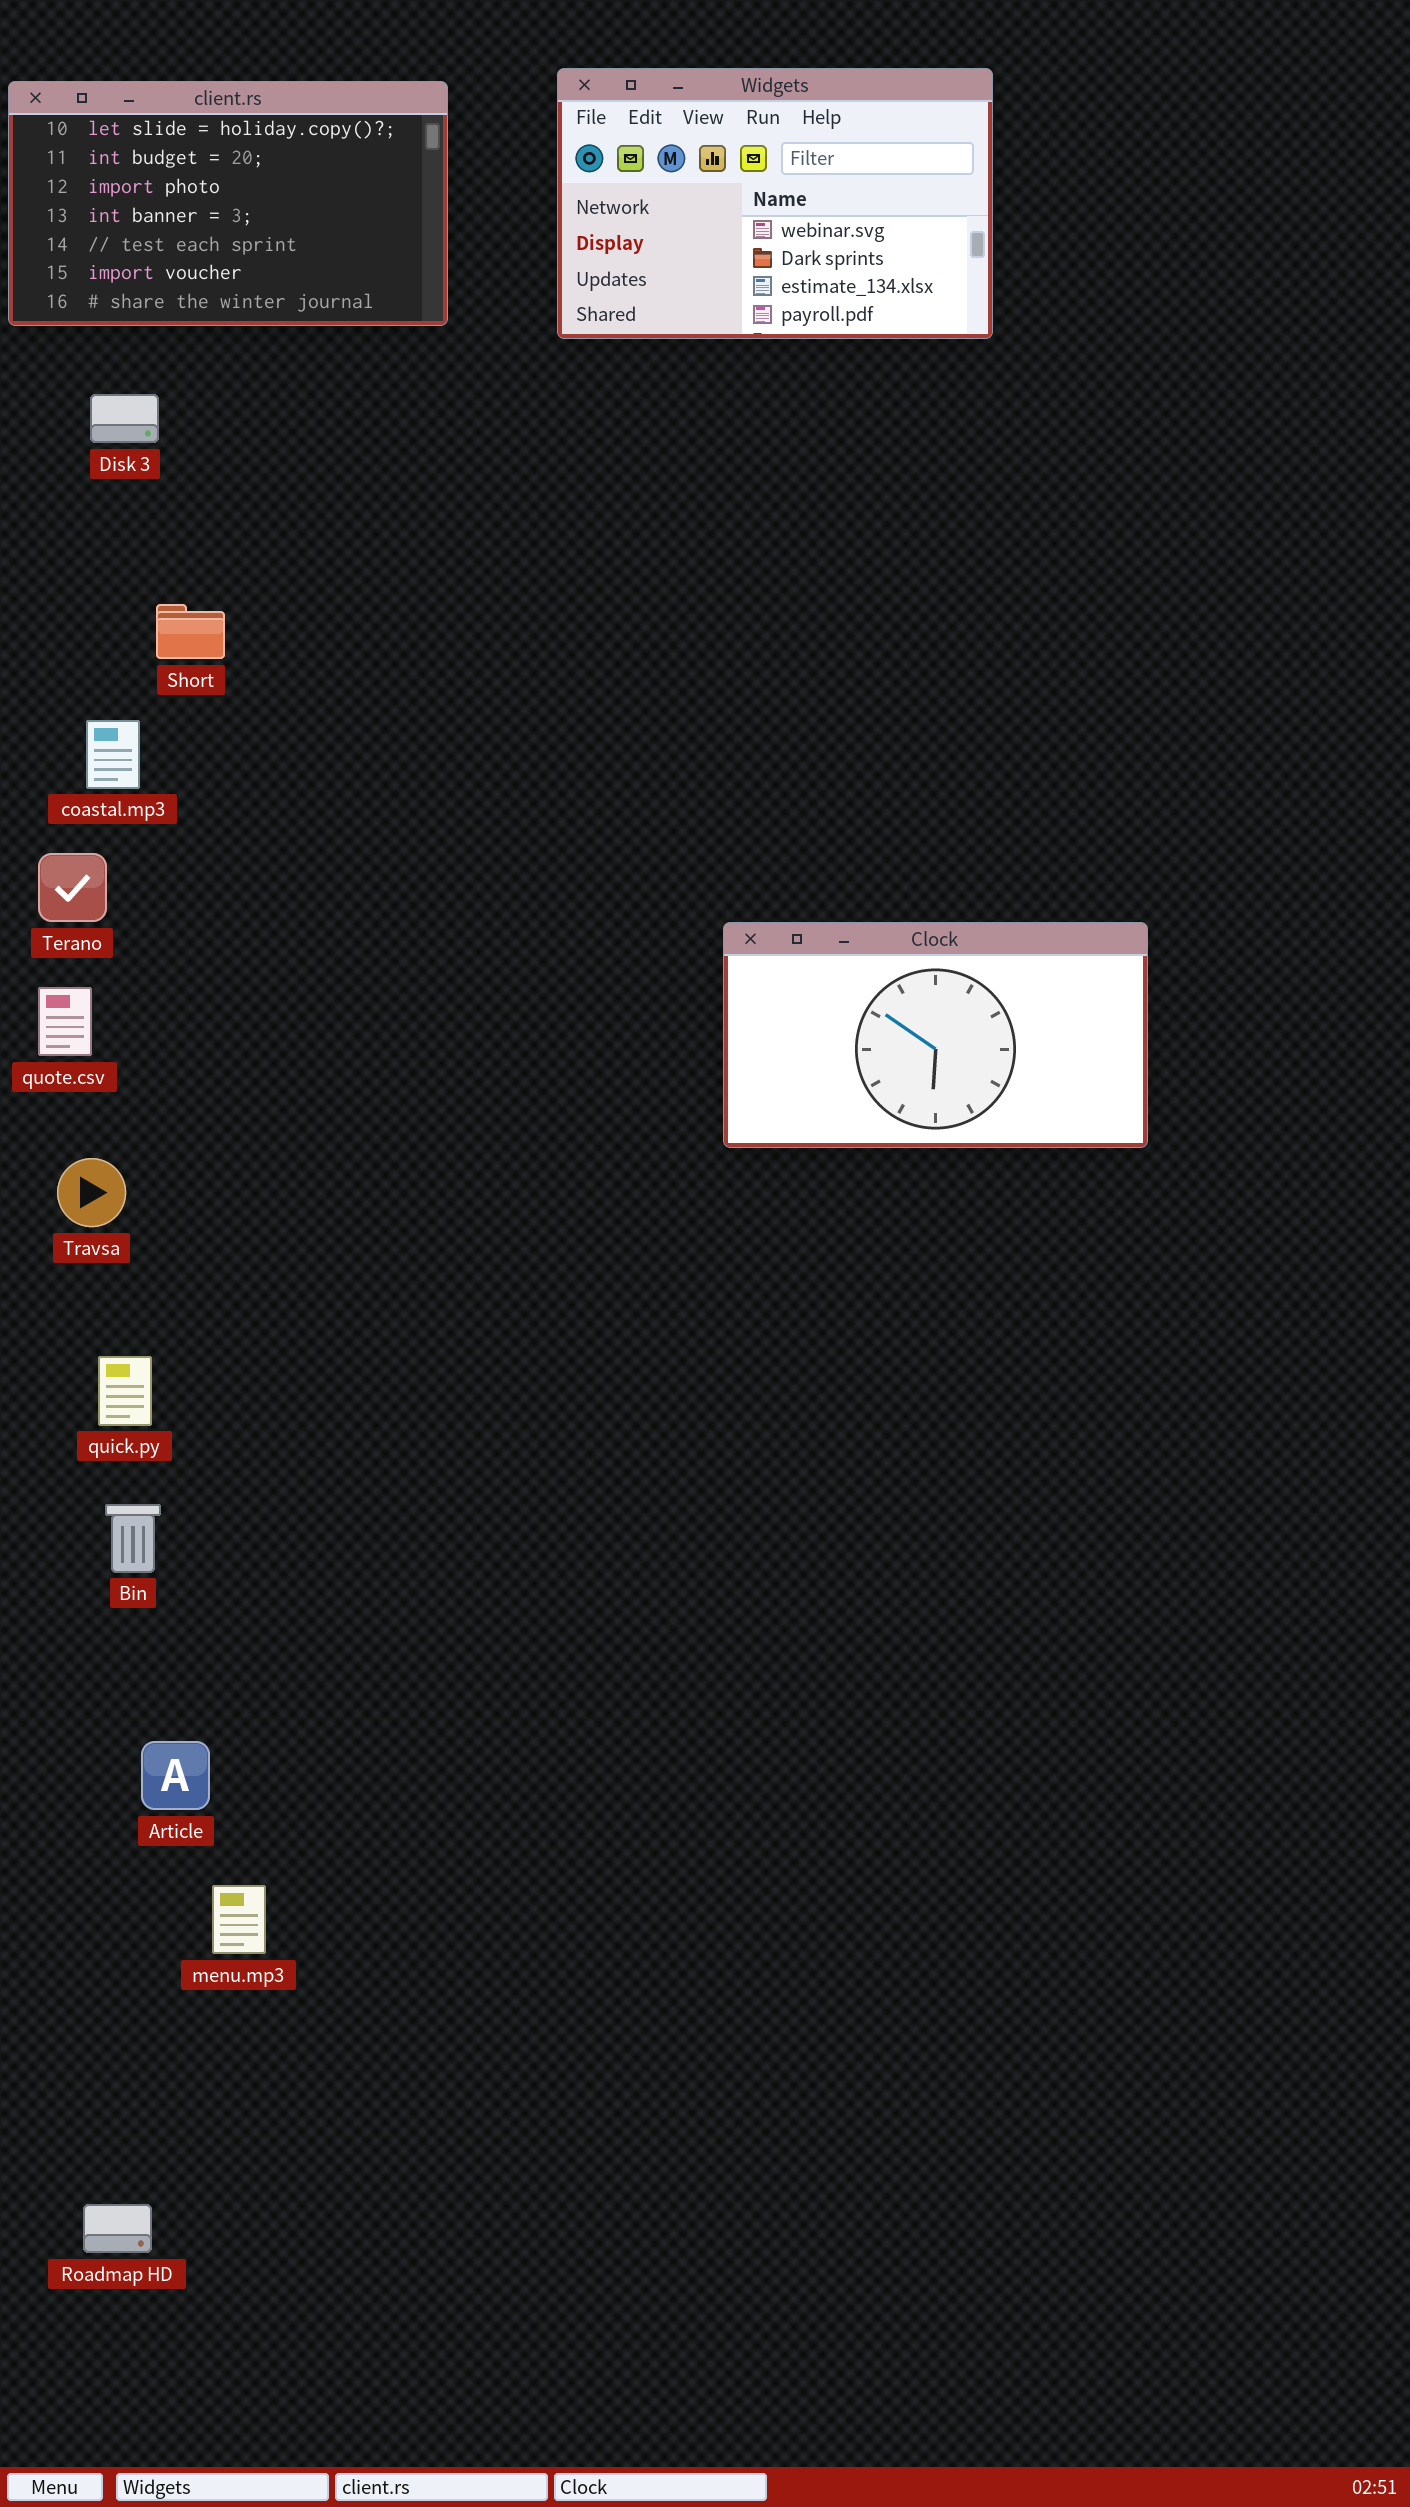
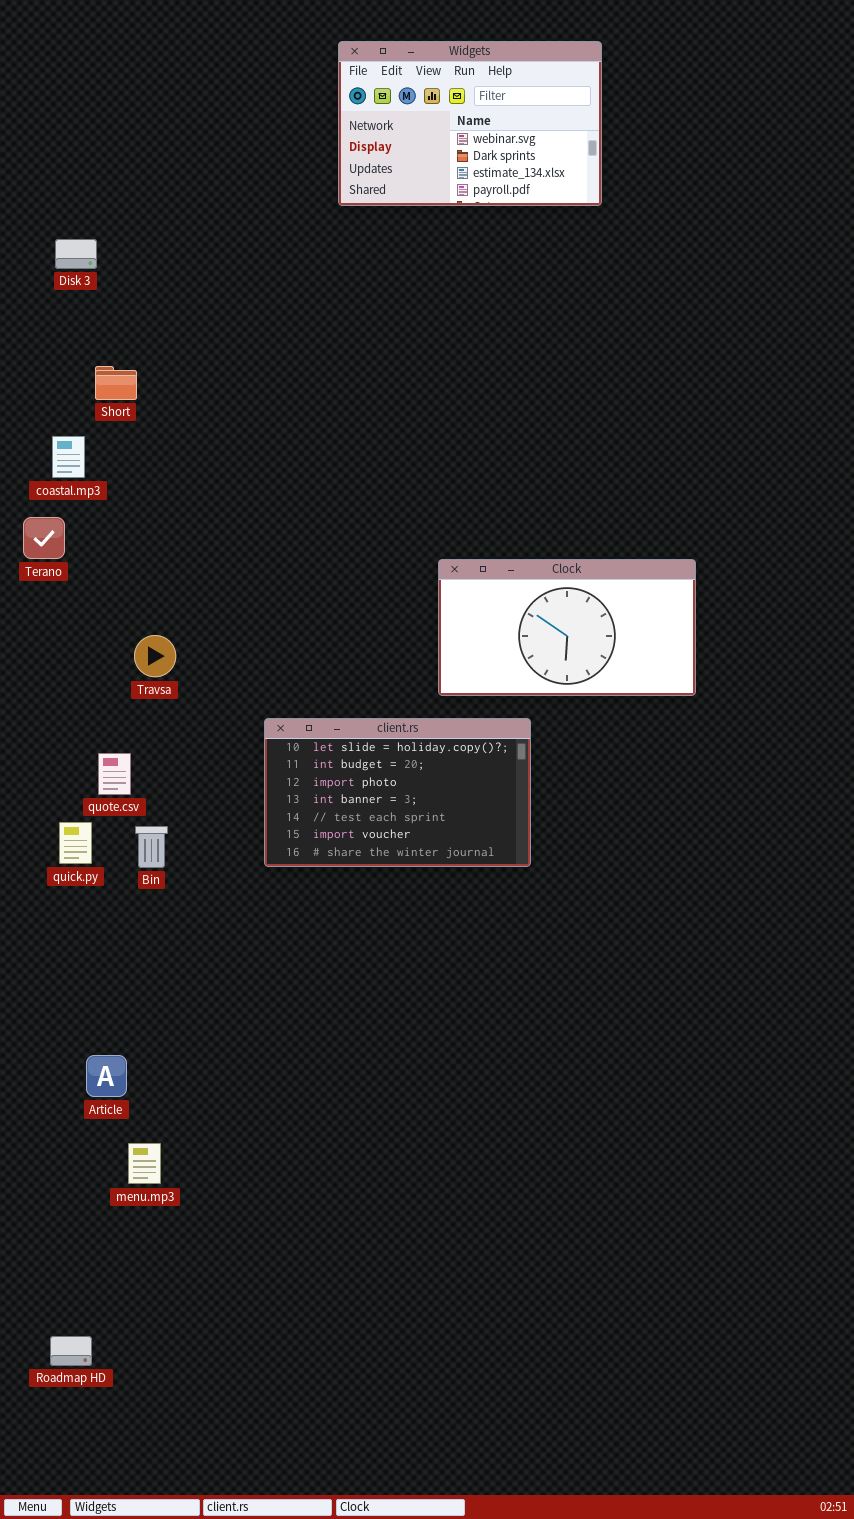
client.rs: [8,81,448,326] -> [264,718,531,867], moved
quote.csv: [38,987,92,1056] -> [98,753,131,795], moved
Travsa: [57,1158,126,1227] -> [134,635,176,677], moved
Bin: [105,1504,161,1573] -> [135,826,168,868], moved

